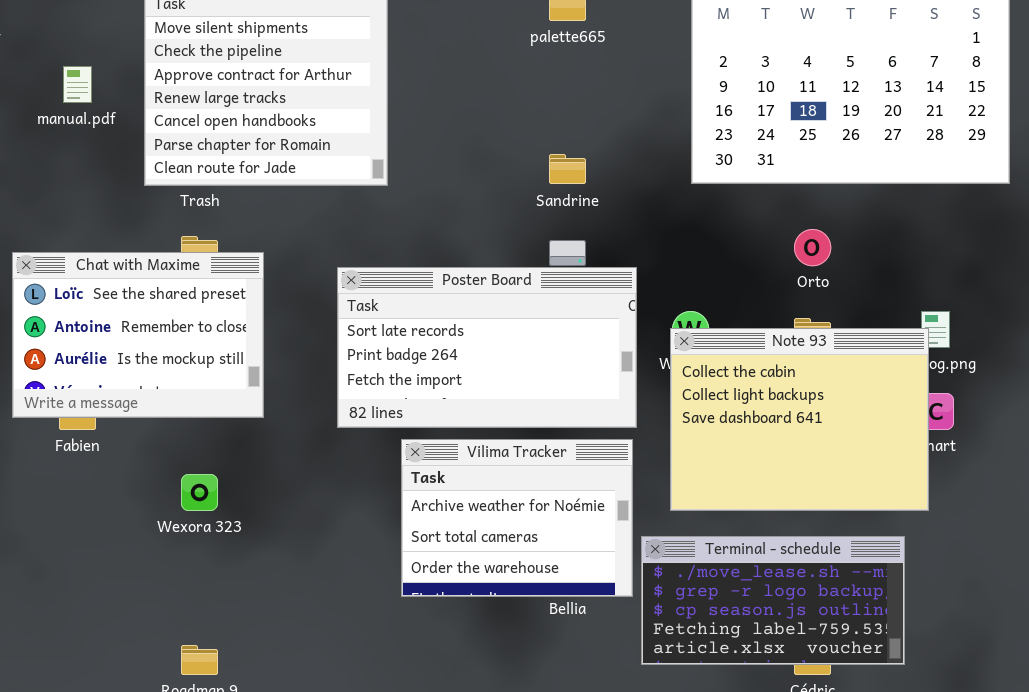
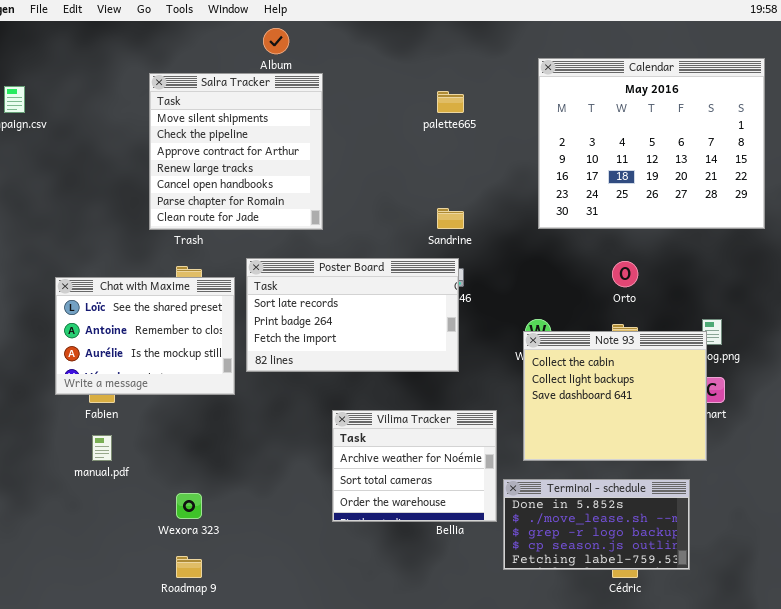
manual.pdf: [63,66,92,103] -> [92,435,112,461], moved
Poster Board: [337,267,637,428] -> [246,258,459,372], moved
Wexora 323: [181,474,218,511] -> [176,493,202,519], moved
Terminal - schedule: [641,536,905,665] -> [503,479,690,570], scrolled up 1 row

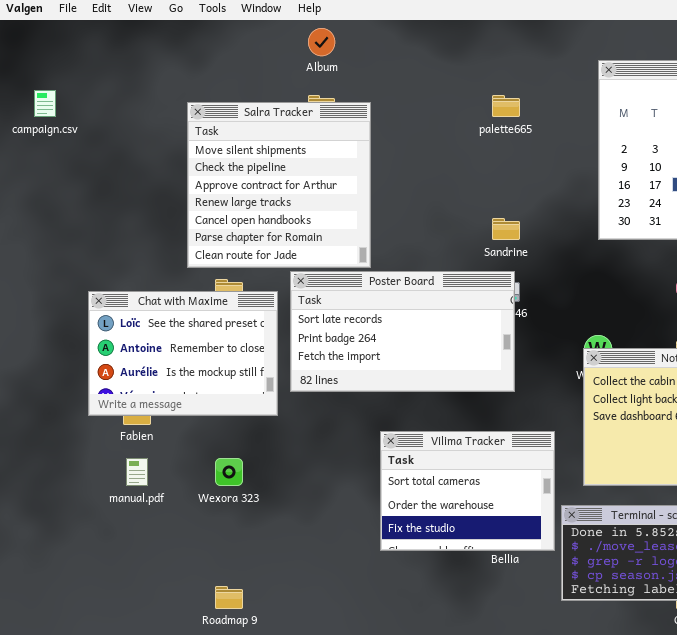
Salra Tracker: [149,73,323,230] -> [187,102,371,268], moved
Vilima Tracker: [332,410,497,522] -> [380,431,555,551], scrolled down 1 row
Wexora 323: [176,493,202,519] -> [215,458,243,486], moved

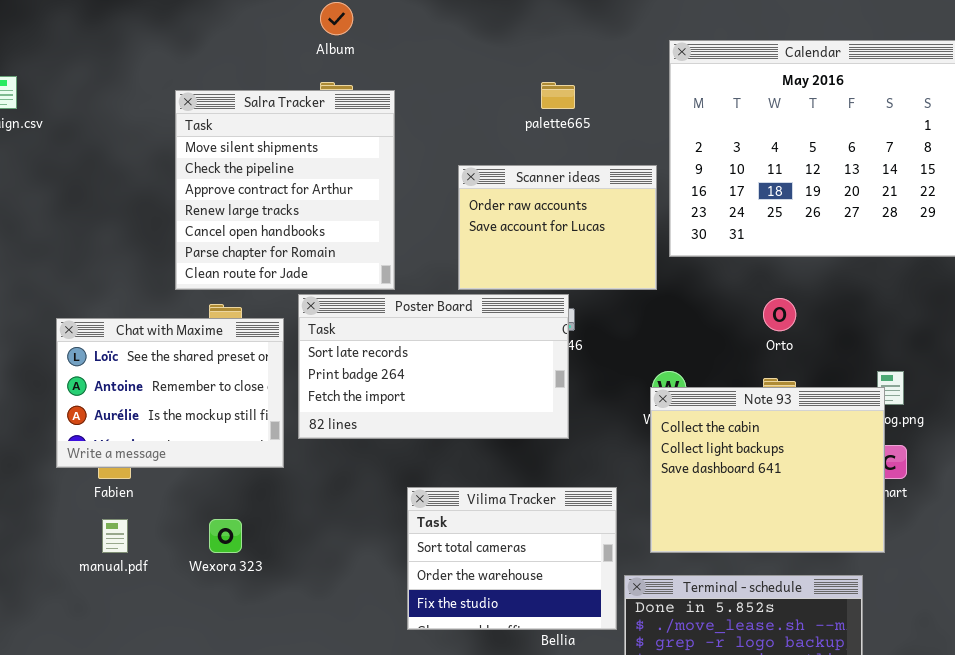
Scanner ideas: none -> [458,165,657,290], opened

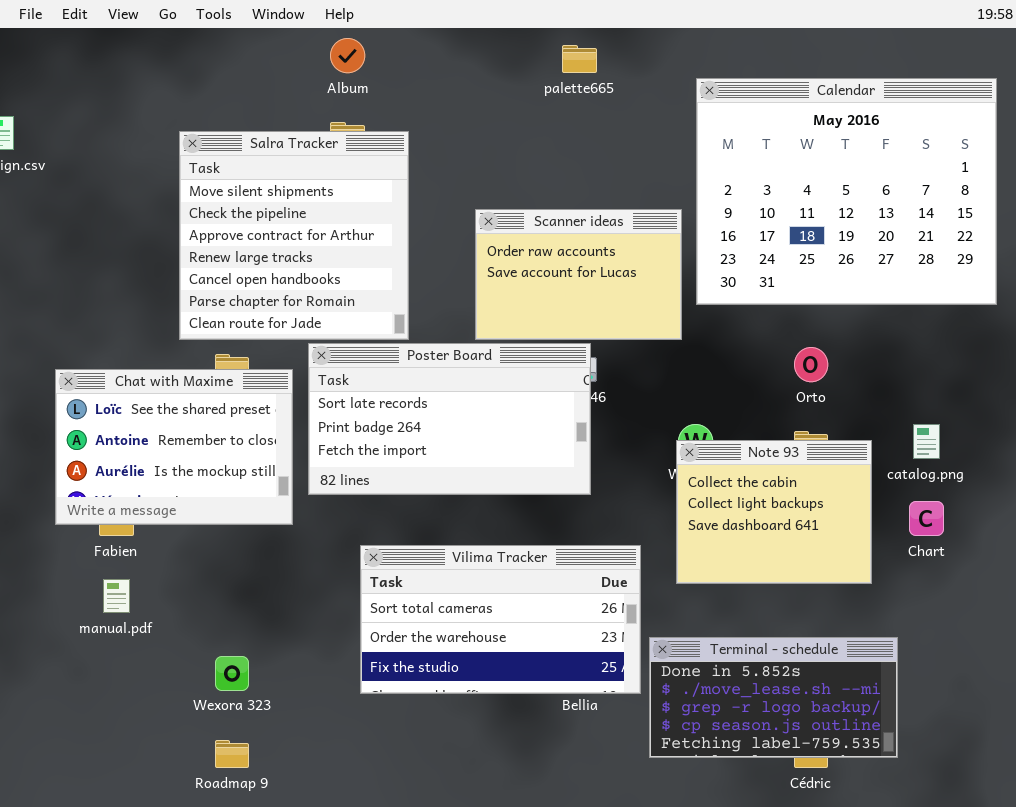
palette665: [541,82,575,109] -> [562,45,597,73], moved
Note 93: [650,387,885,553] -> [676,440,872,584], resized
Vilima Tracker: [407,487,617,630] -> [360,545,641,694], resized
Wexora 323: [209,519,242,553] -> [215,656,249,691], moved

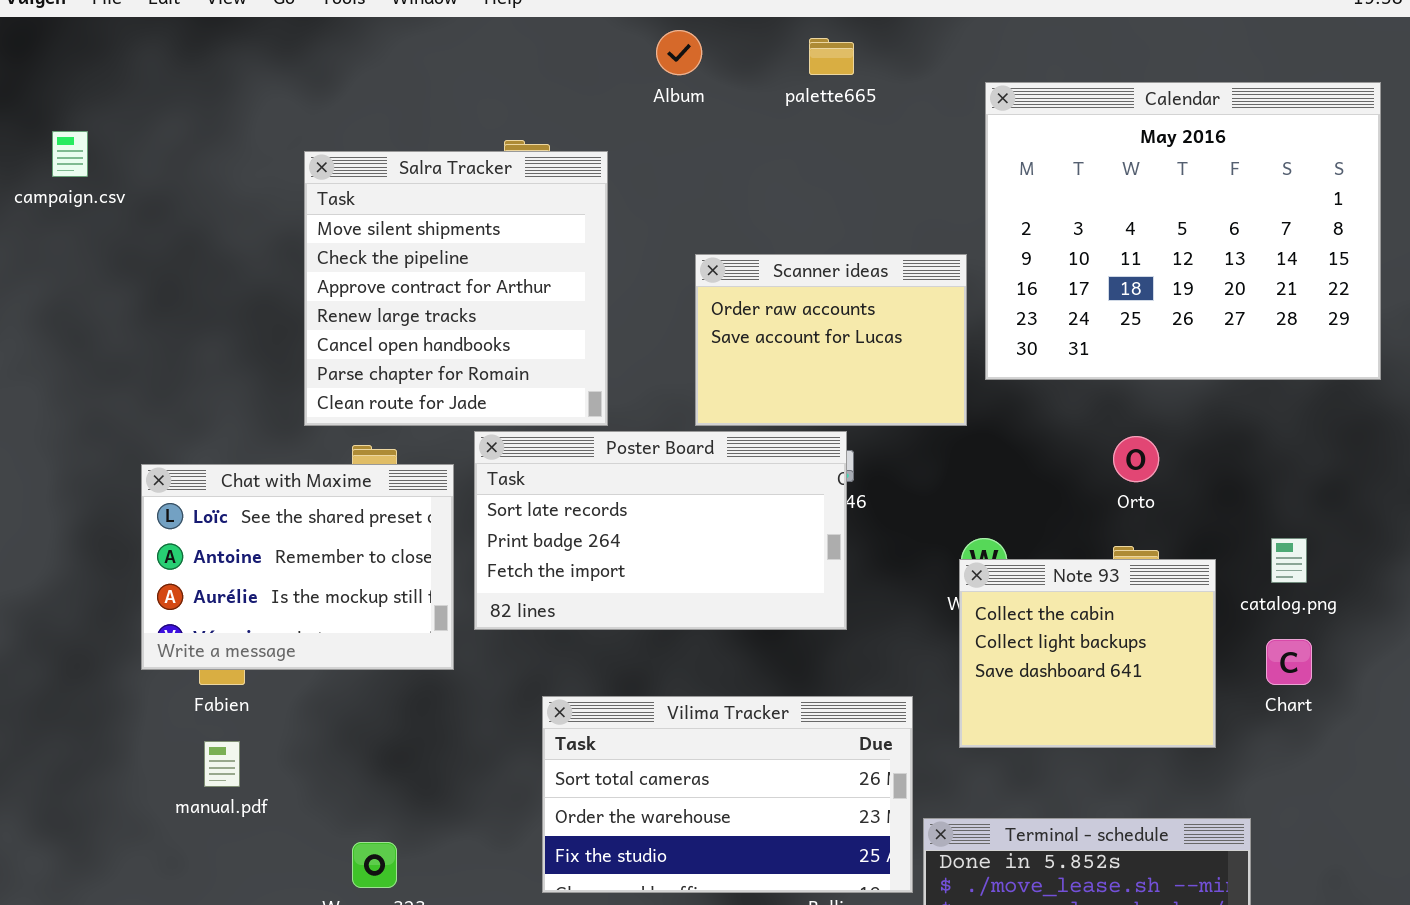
Album: [330,38,365,73] -> [656,30,702,75], moved

